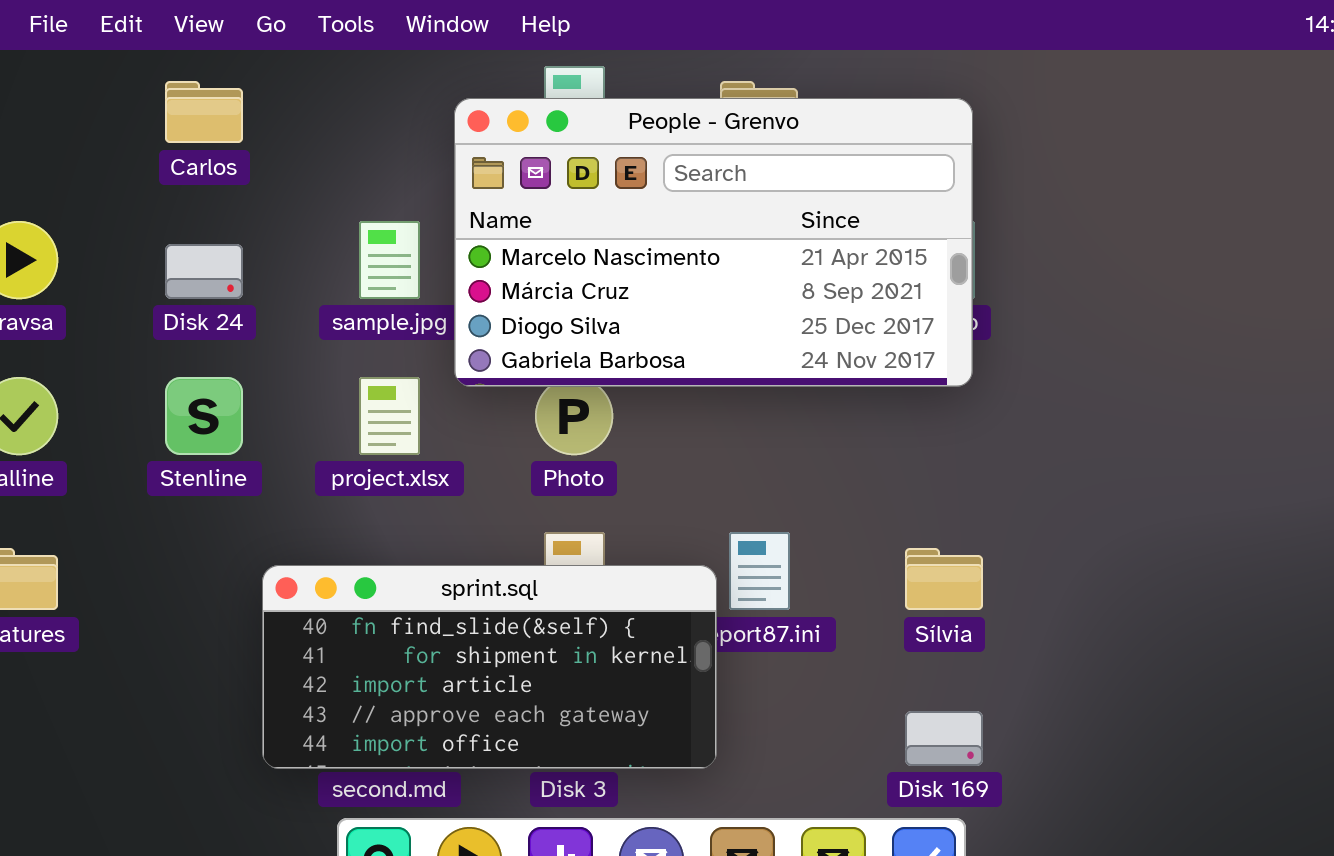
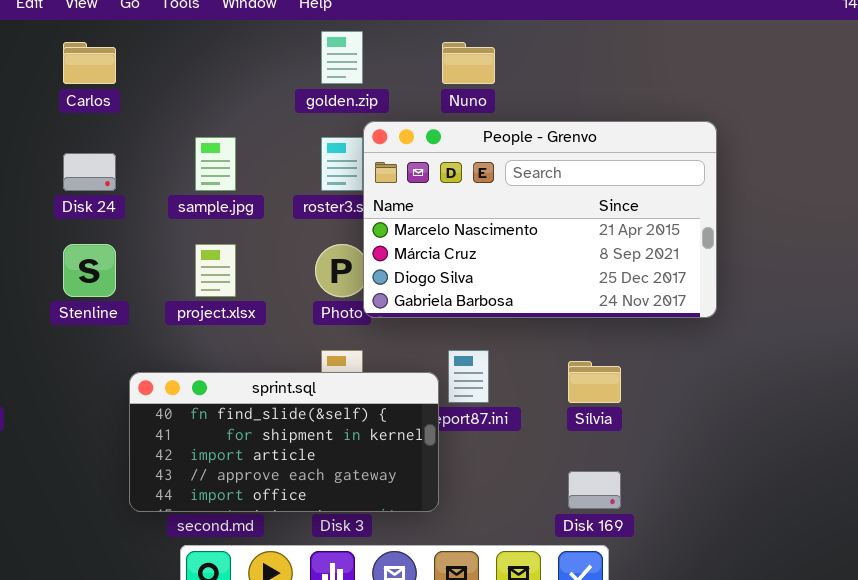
People - Grenvo: [454,98,973,387] -> [363,121,717,318], moved

